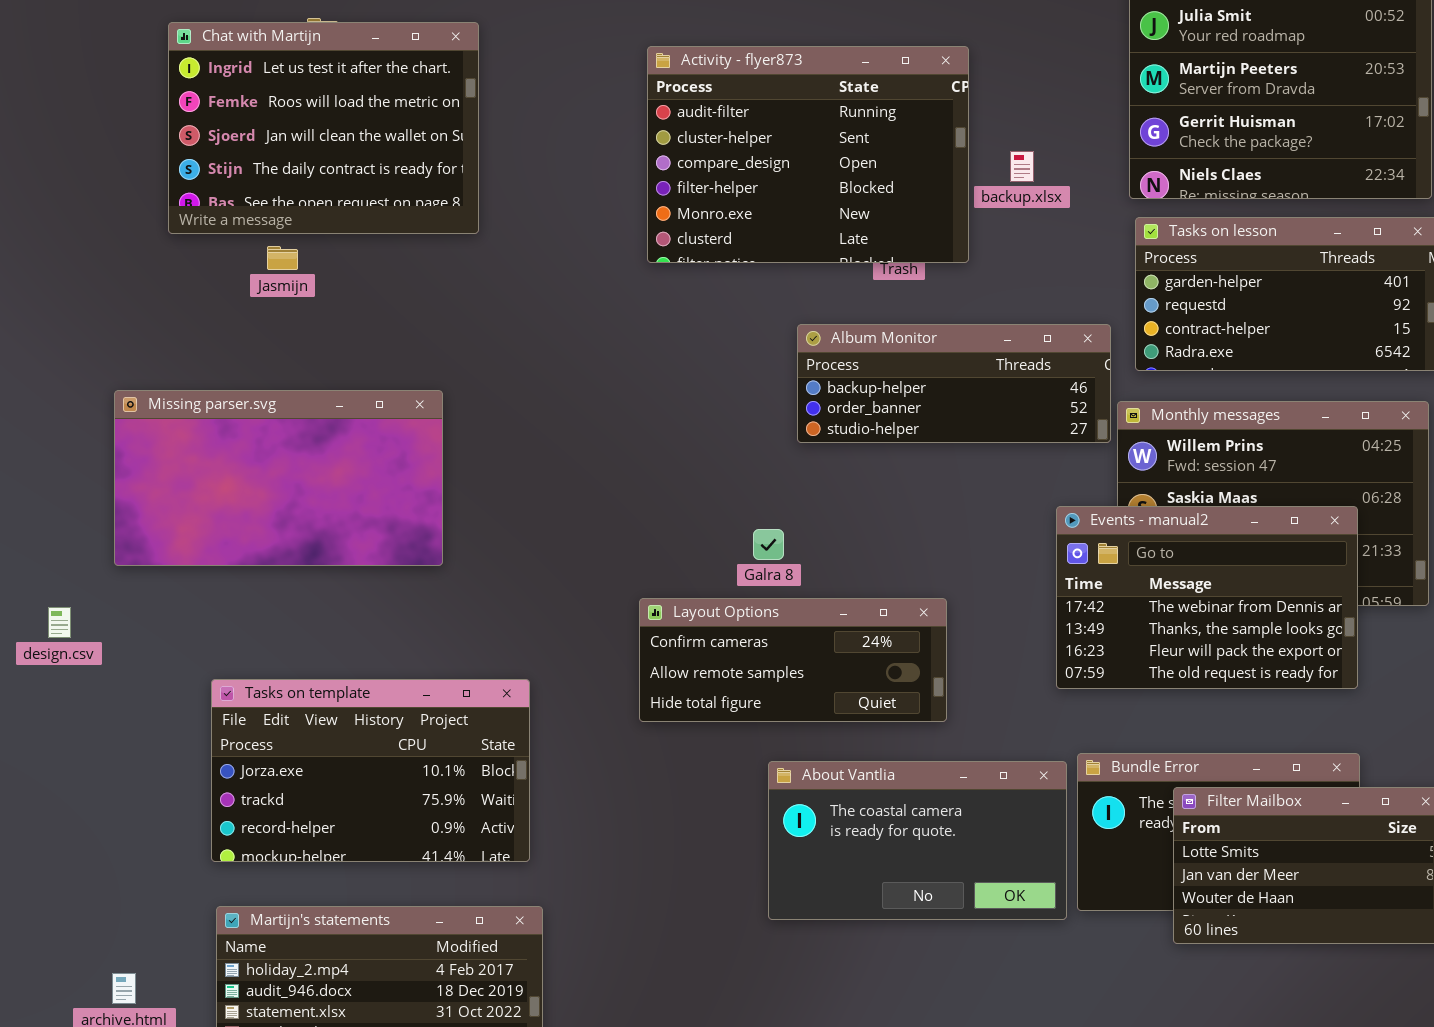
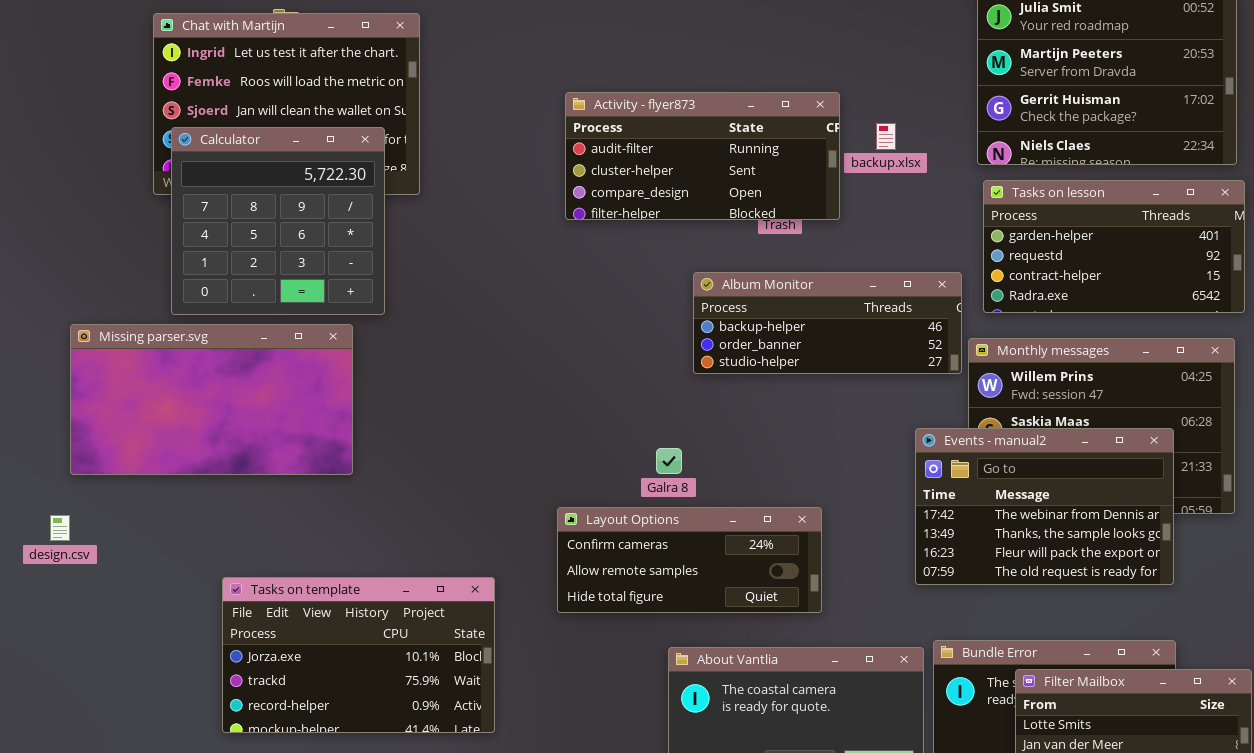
Activity - flyer873: [647,46,969,263] -> [565,92,840,220], resized
Calculator: none -> [171,127,385,315], opened
Missing parser.svg: [114,390,443,566] -> [70,324,353,475], moved
Tasks on template: [211,679,530,862] -> [222,577,495,733], moved

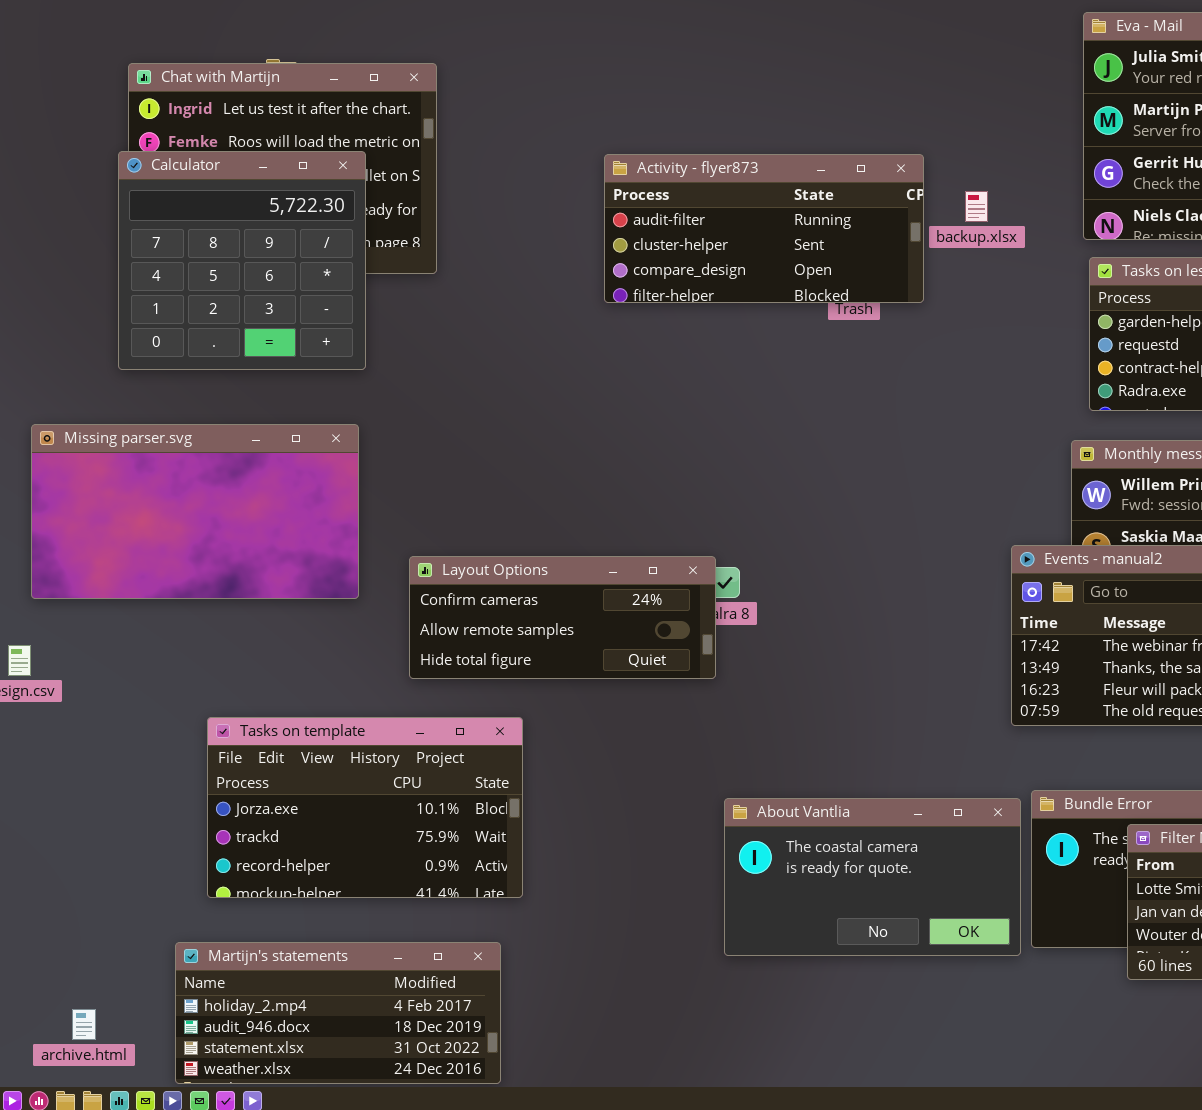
Calculator: [171,127,385,315] -> [118,151,366,370], moved
Album Monitor: [693,272,962,374] -> none, closed
Layout Options: [557,507,822,613] -> [409,556,716,679], moved

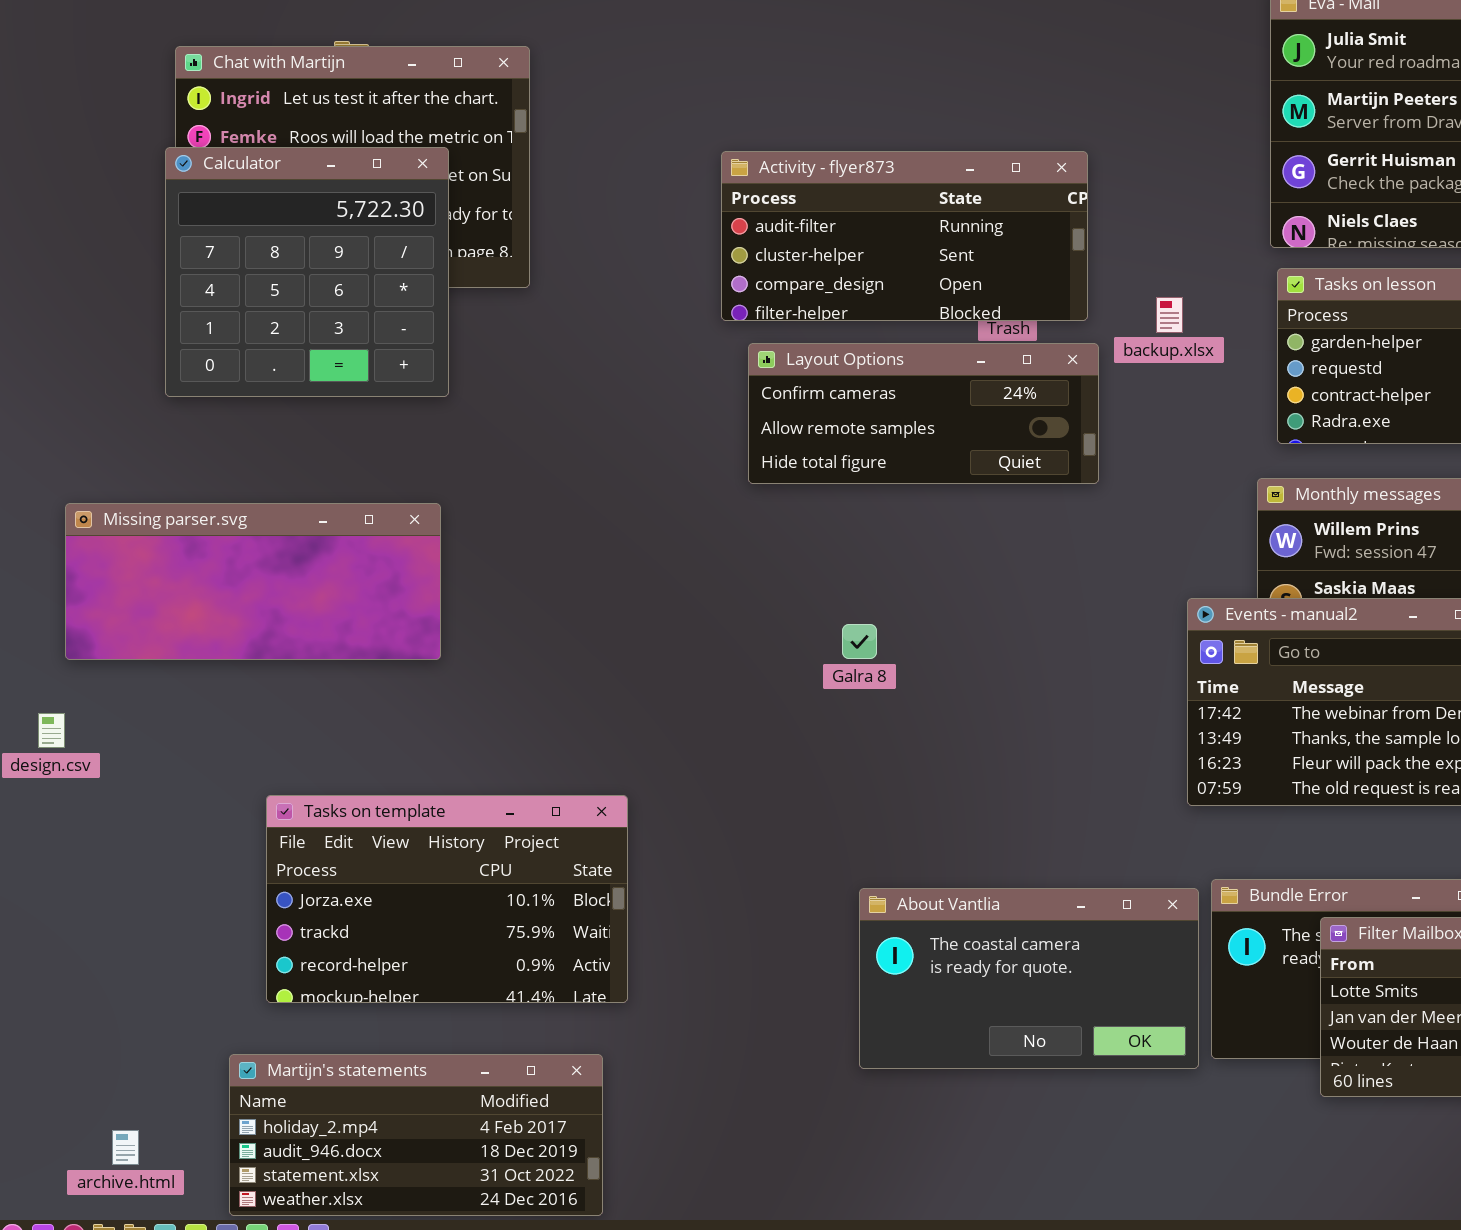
backup.xlsx: [965,191,988,222] -> [1156,297,1183,333], moved
Missing parser.svg: [31,424,359,599] -> [65,503,441,660], resized
Layout Options: [409,556,716,679] -> [748,343,1099,484], moved

